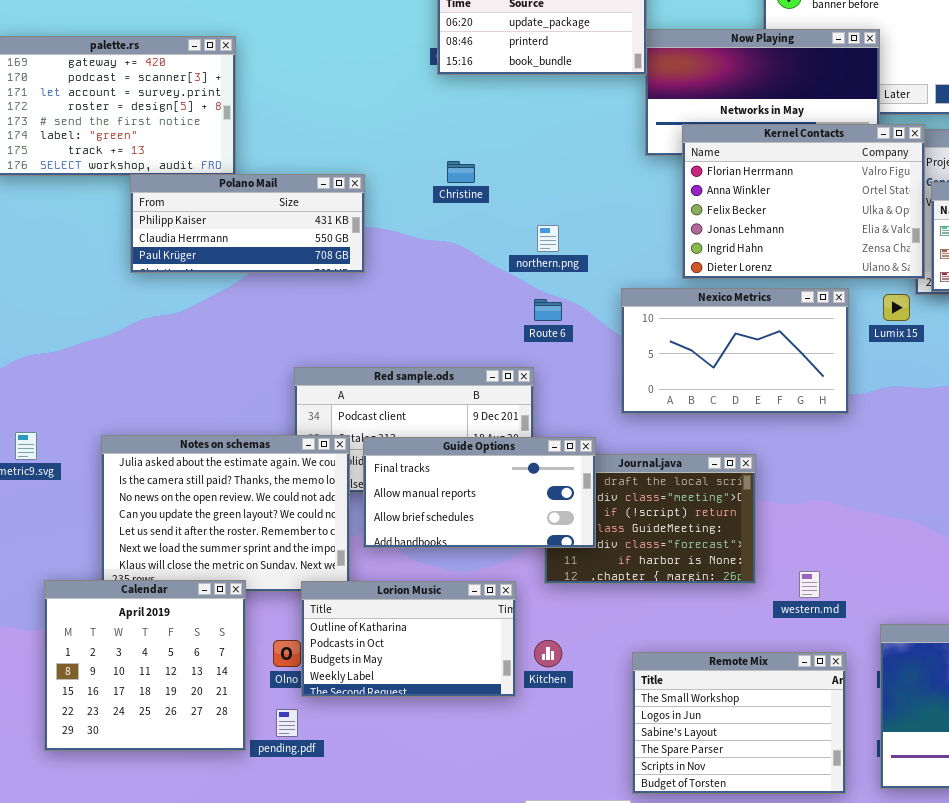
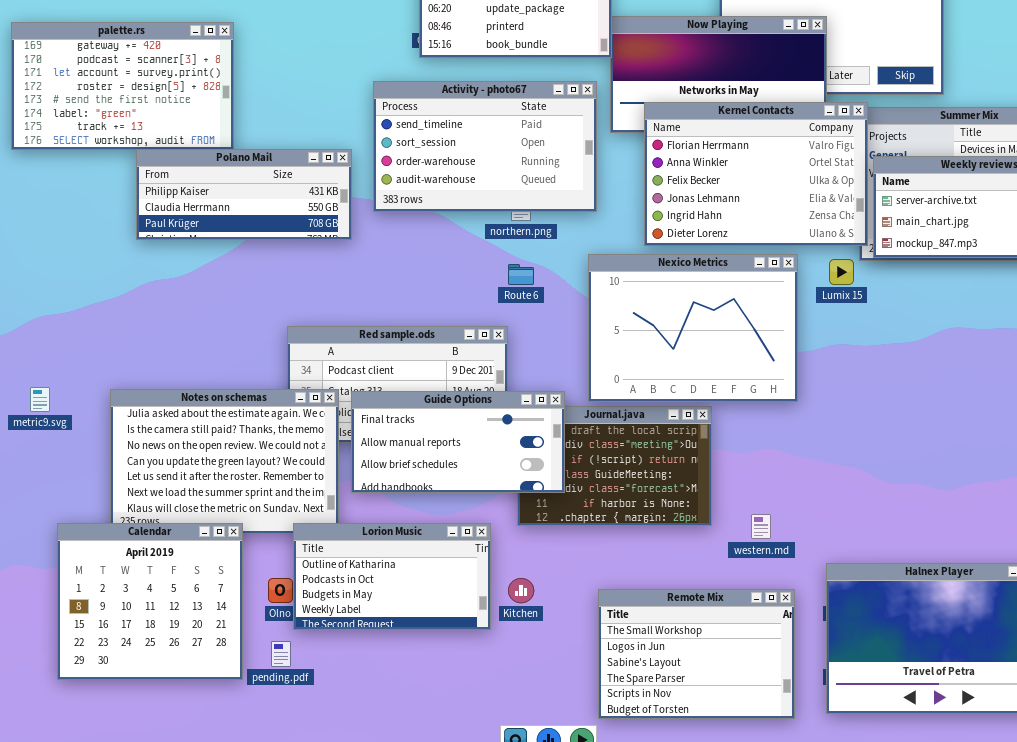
Activity - photo67: none -> [373,81,597,212], opened
Nexico Metrics: [621,288,849,414] -> [588,254,798,402], resized

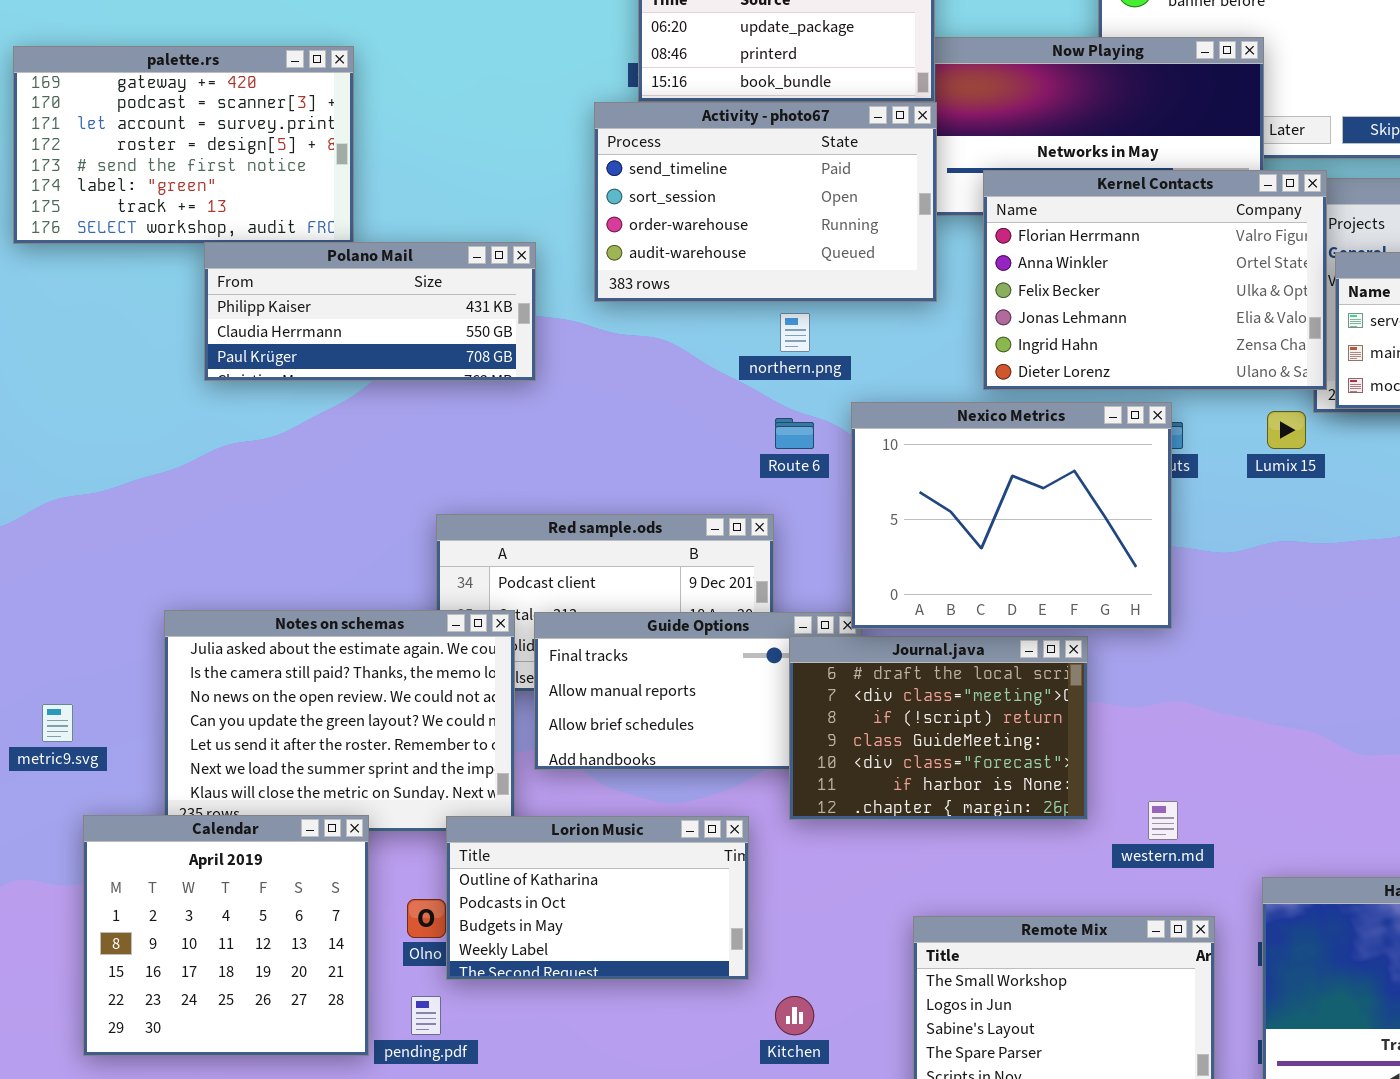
Activity - photo67: [373,81,597,212] -> [594,102,937,302], moved
Nexico Metrics: [588,254,798,402] -> [851,402,1172,629], moved
metric9.svg: [30,387,50,412] -> [42,704,73,742], moved
Journal.java: [517,406,712,526] -> [789,636,1088,820], raised
Kitchen: [508,578,534,603] -> [775,996,814,1035], moved

